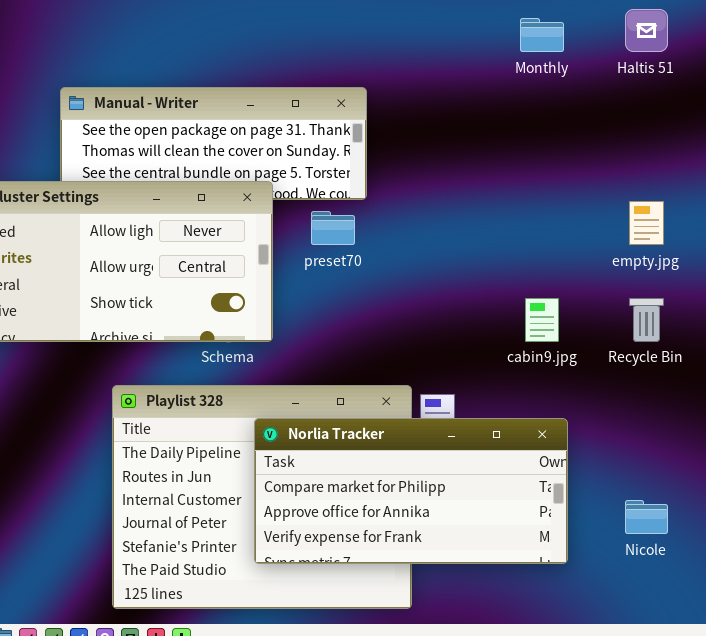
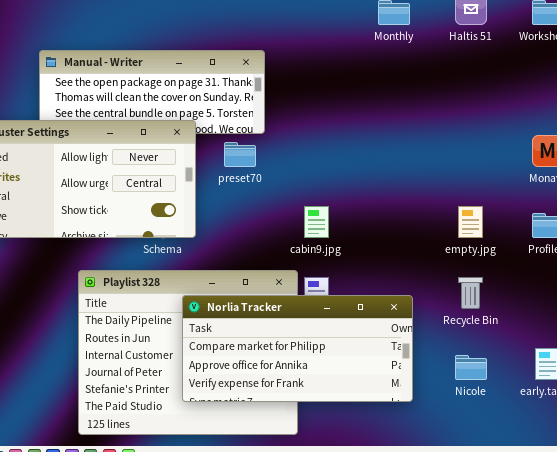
empty.jpg: [629,201,664,245] -> [458,206,483,238], moved
cabin9.jpg: [525,298,559,342] -> [304,206,329,238], moved
Recycle Bin: [629,298,664,342] -> [458,277,483,309], moved

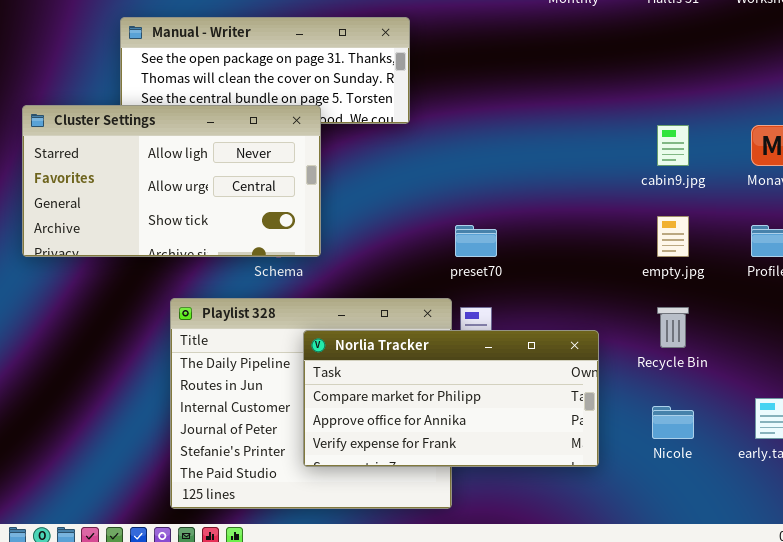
preset70: [224,142,256,167] -> [455,225,497,257], moved
cabin9.jpg: [304,206,329,238] -> [657,125,689,166], moved

